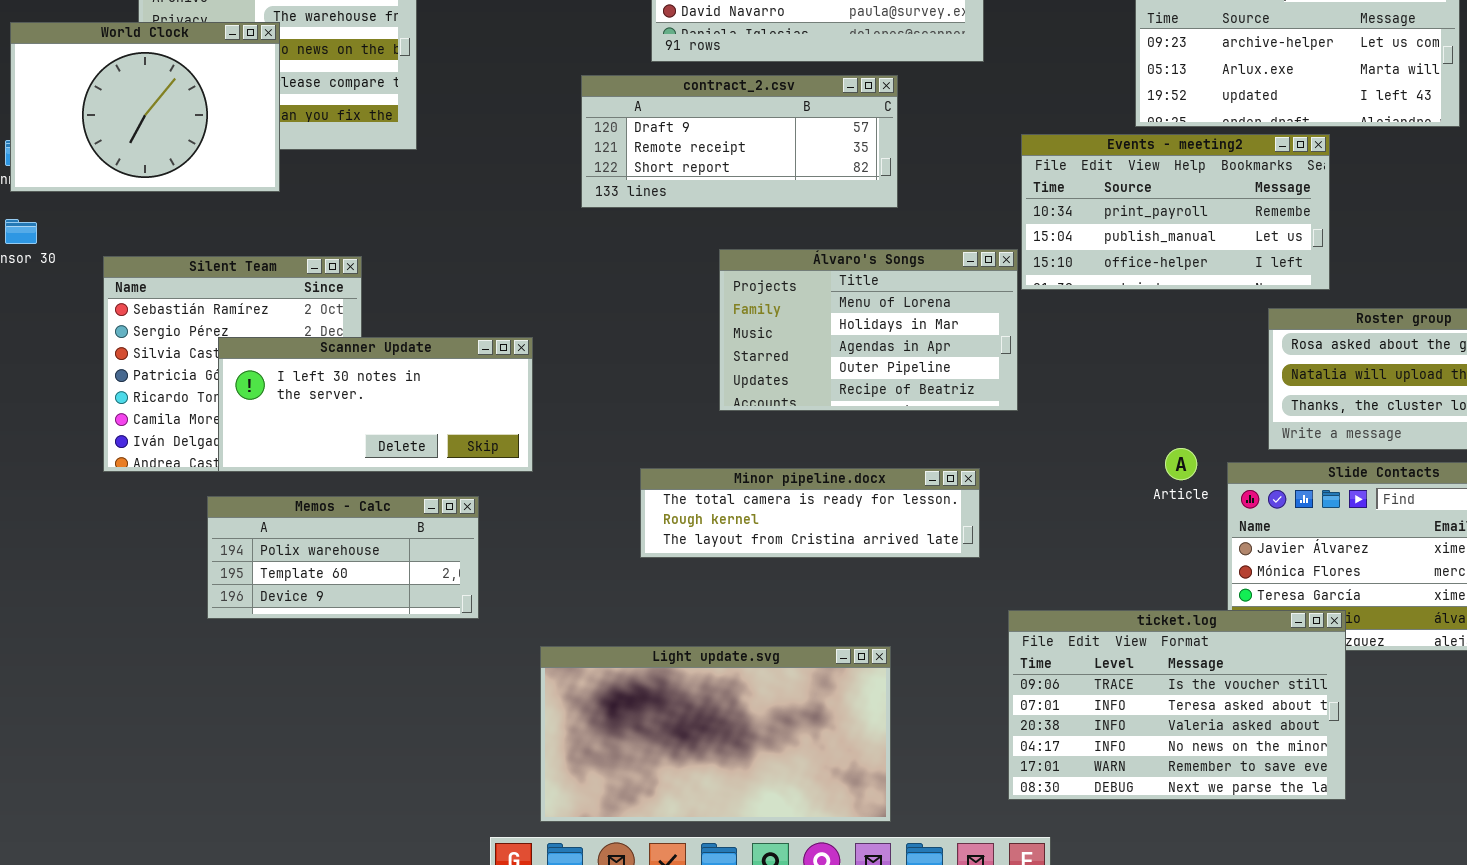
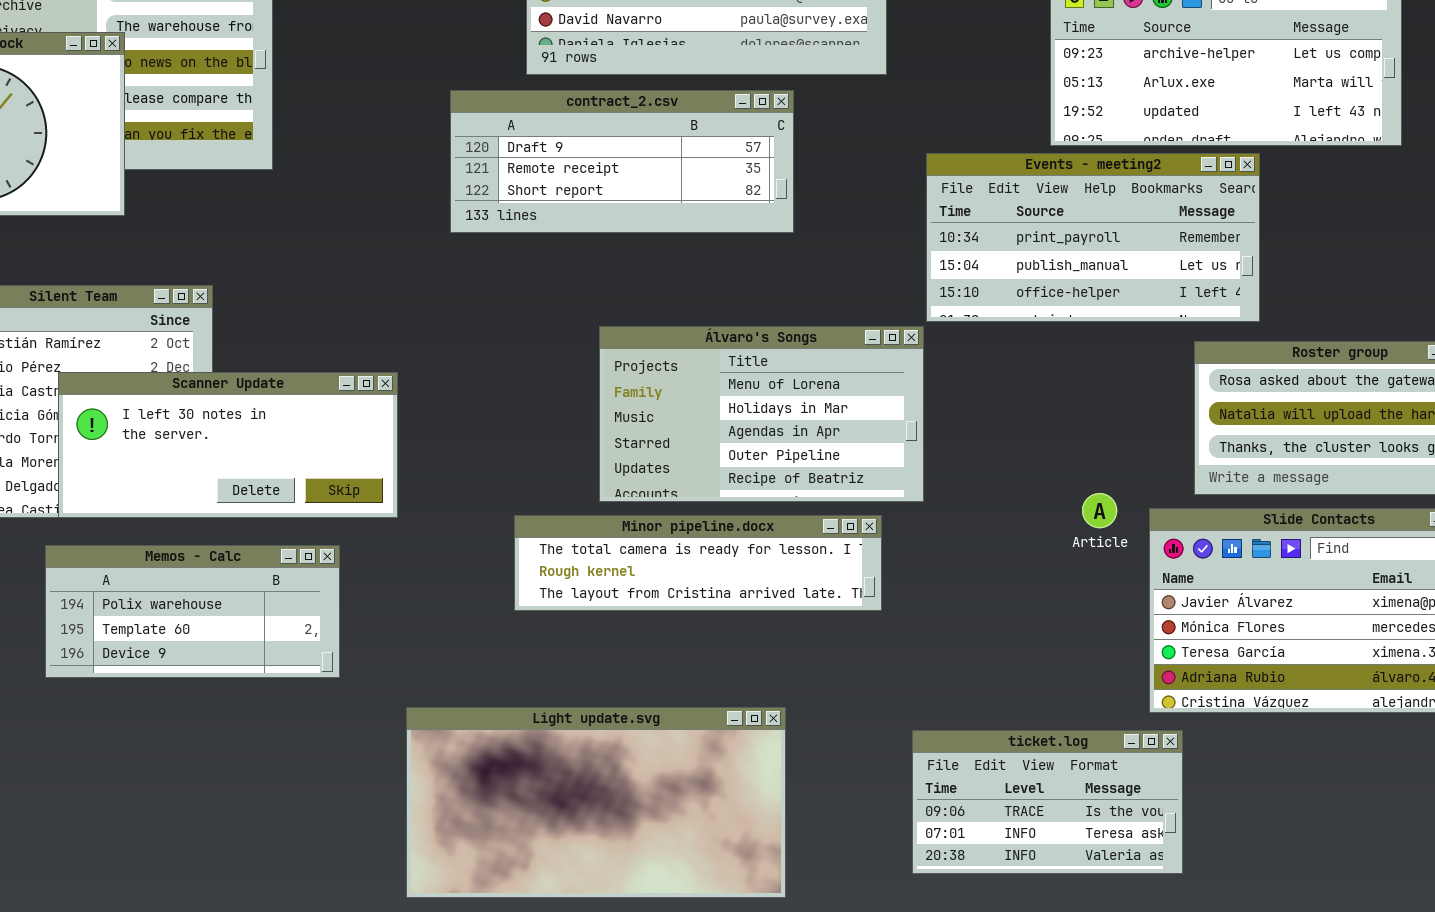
Álvaro's Songs: [719,249,1018,411] -> [599,326,924,502], moved
ticket.log: [1008,610,1346,800] -> [912,730,1183,874], resized

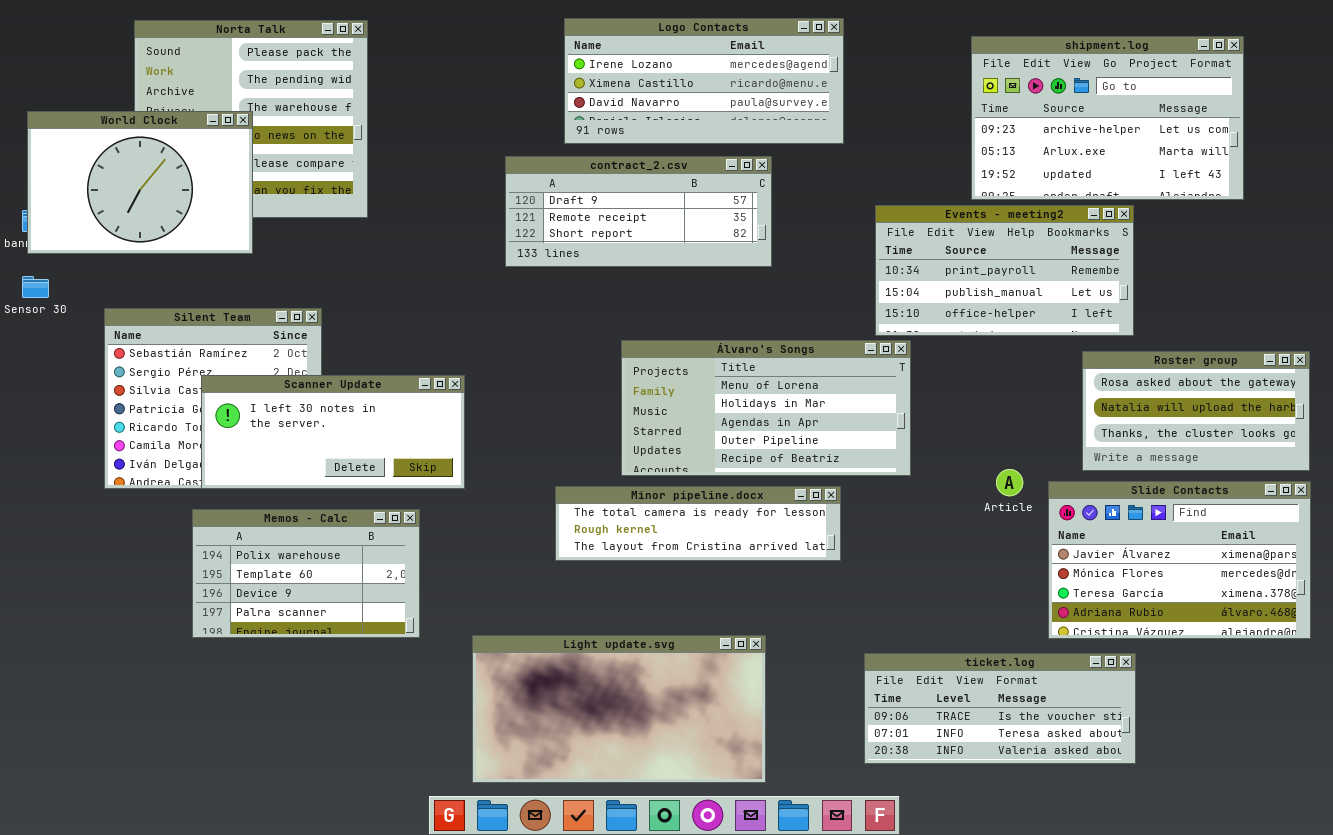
Álvaro's Songs: [599,326,924,502] -> [621,340,911,476], resized
Memos - Calc: [45,545,340,678] -> [192,509,420,638], resized
ticket.log: [912,730,1183,874] -> [864,653,1136,764], resized

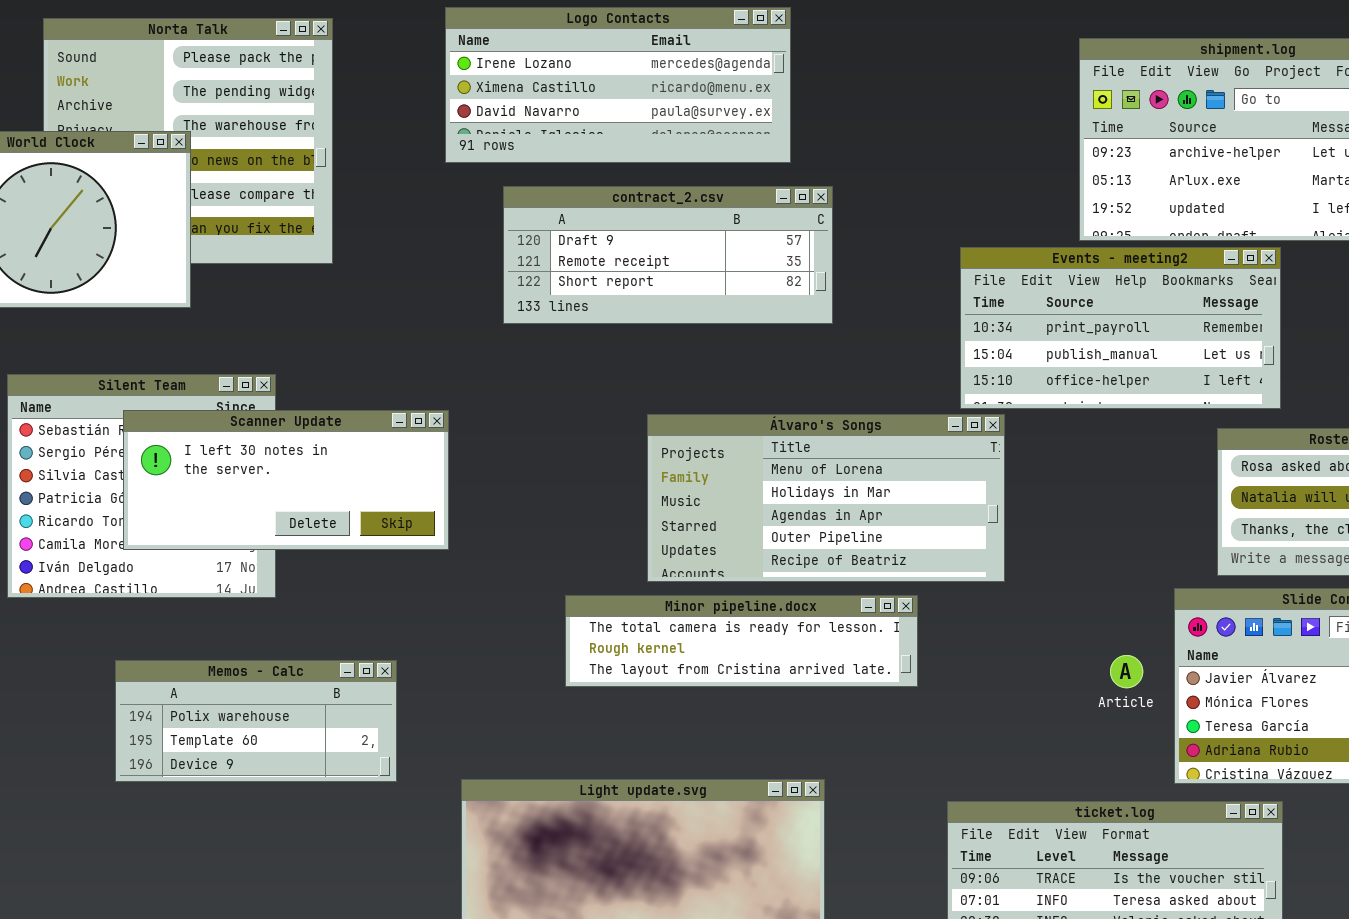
Logo Contacts: [564,18,844,144] -> [445,7,791,163], moved
Scanner Update: [201,375,465,489] -> [123,410,449,550], moved
Article: [996,469,1023,496] -> [1110,655,1143,688], moved
Memos - Calc: [192,509,420,638] -> [115,660,397,782], resized

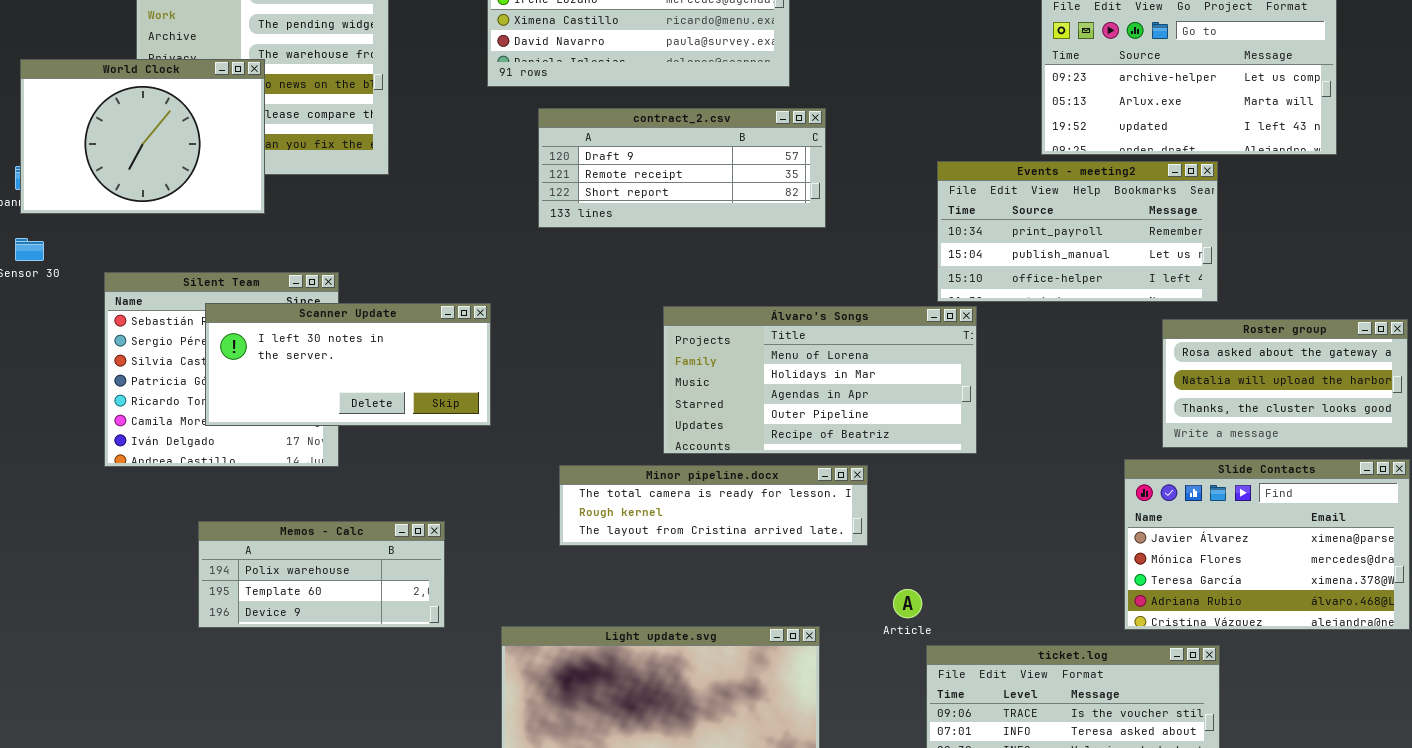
Minor pipeline.docx: [565,595,918,687] -> [559,465,868,546], moved
Article: [1110,655,1143,688] -> [893,589,922,618], moved

